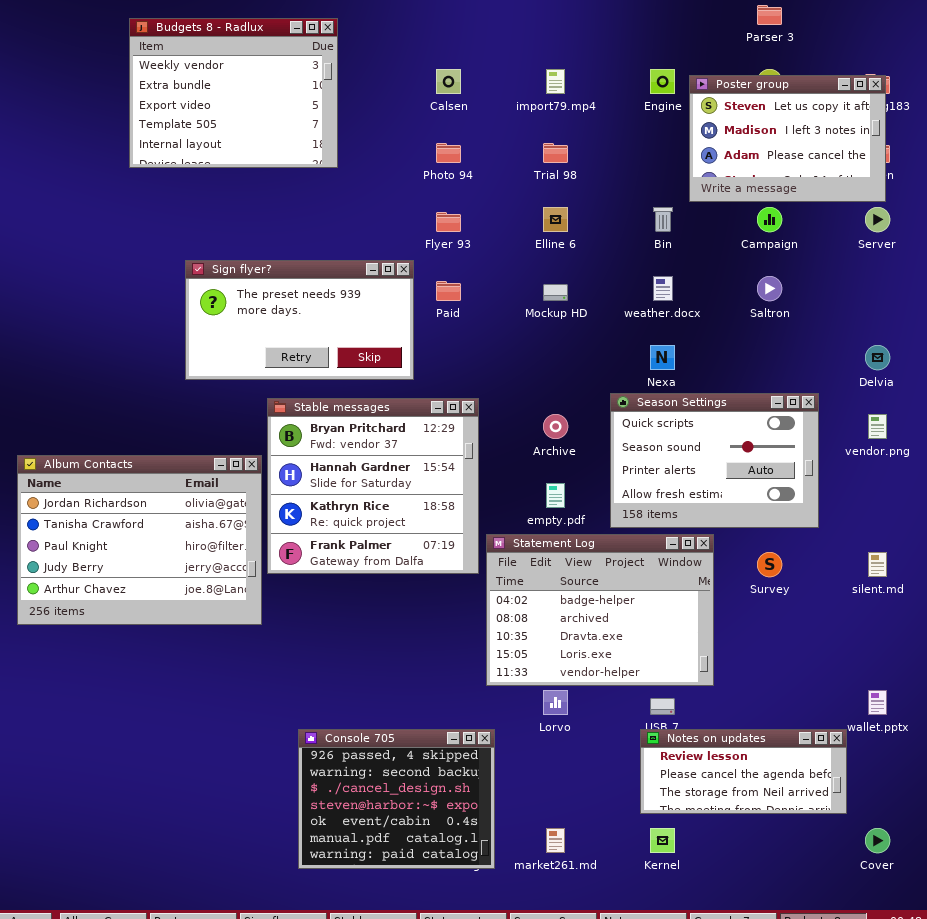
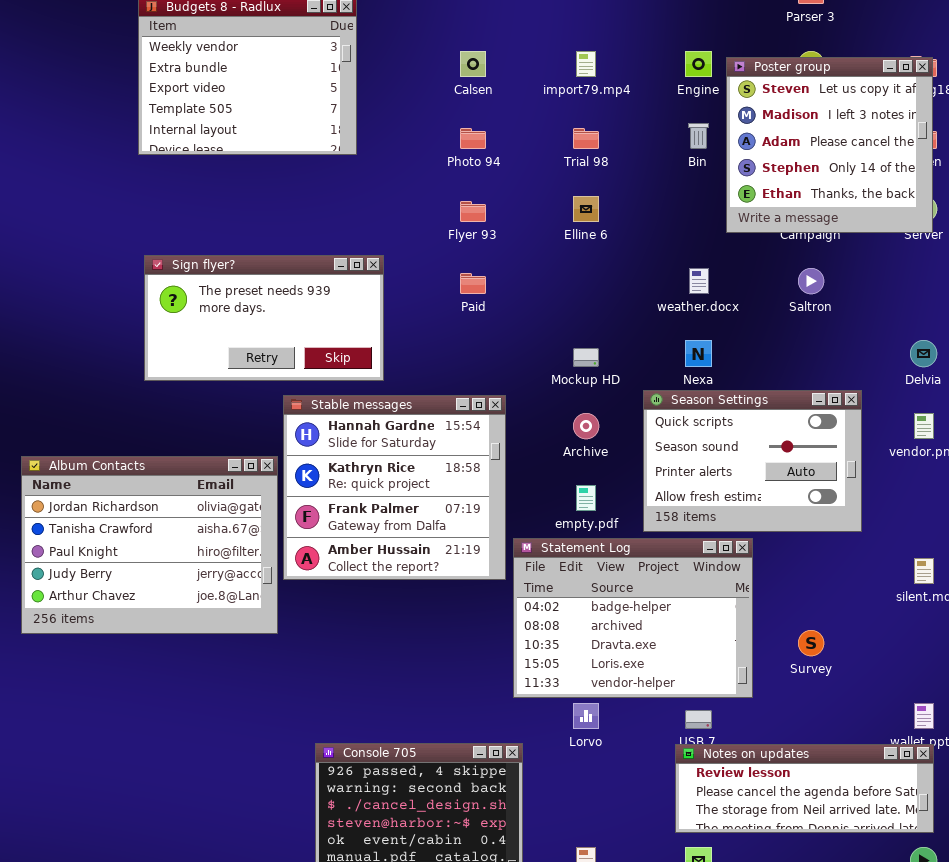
Poster group: [689,75,886,202] -> [726,57,933,233], resized
Bin: [653,207,673,232] -> [688,123,709,149], moved
Sign flyer?: [185,260,414,380] -> [144,255,384,381], moved
Mockup HD: [543,284,568,301] -> [573,348,599,367], moved
Stable messages: [267,398,479,574] -> [283,395,506,580], scrolled down 1 row
Survey: [757,552,782,577] -> [798,630,824,656], moved
Notes on updates: [640,729,847,814] -> [675,744,934,833], resized

